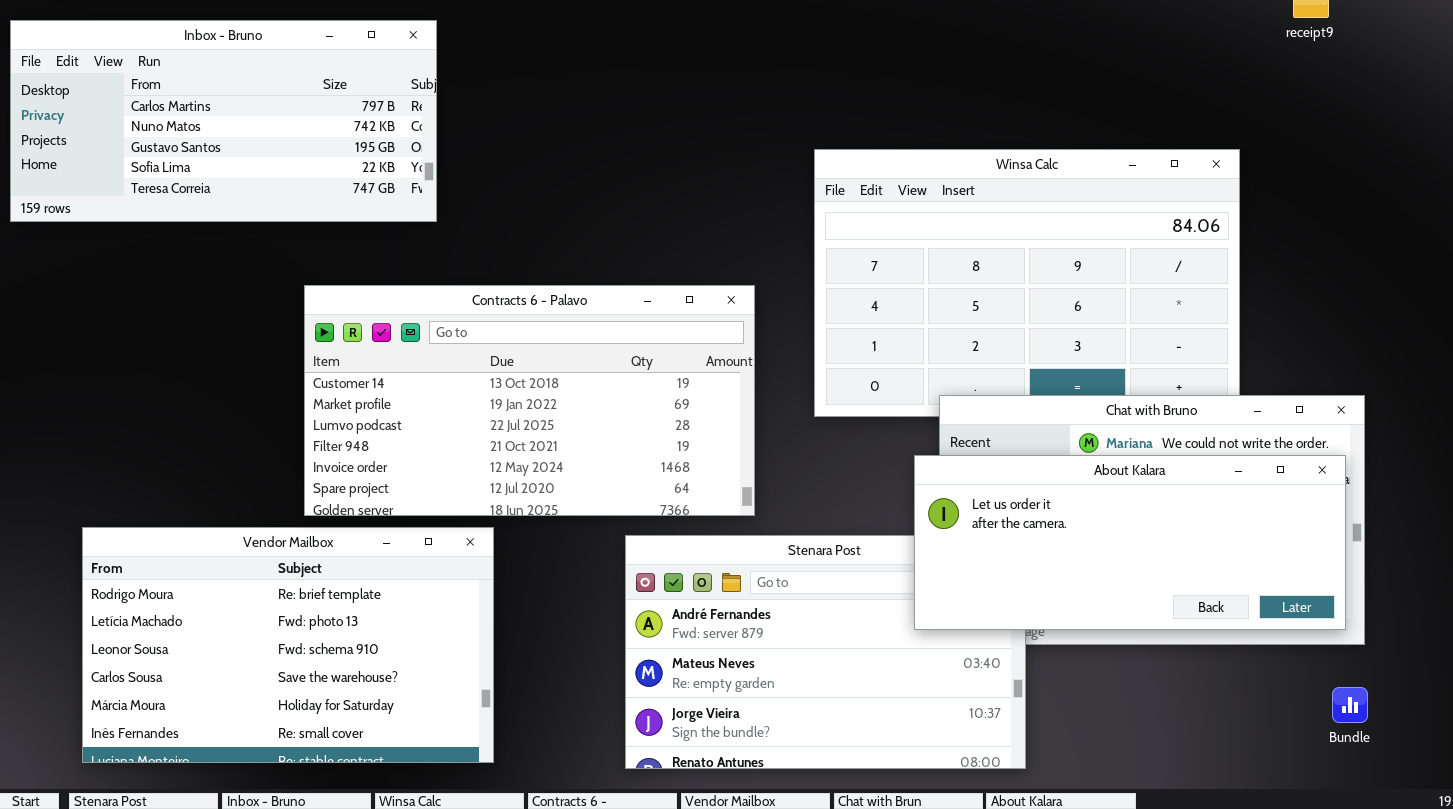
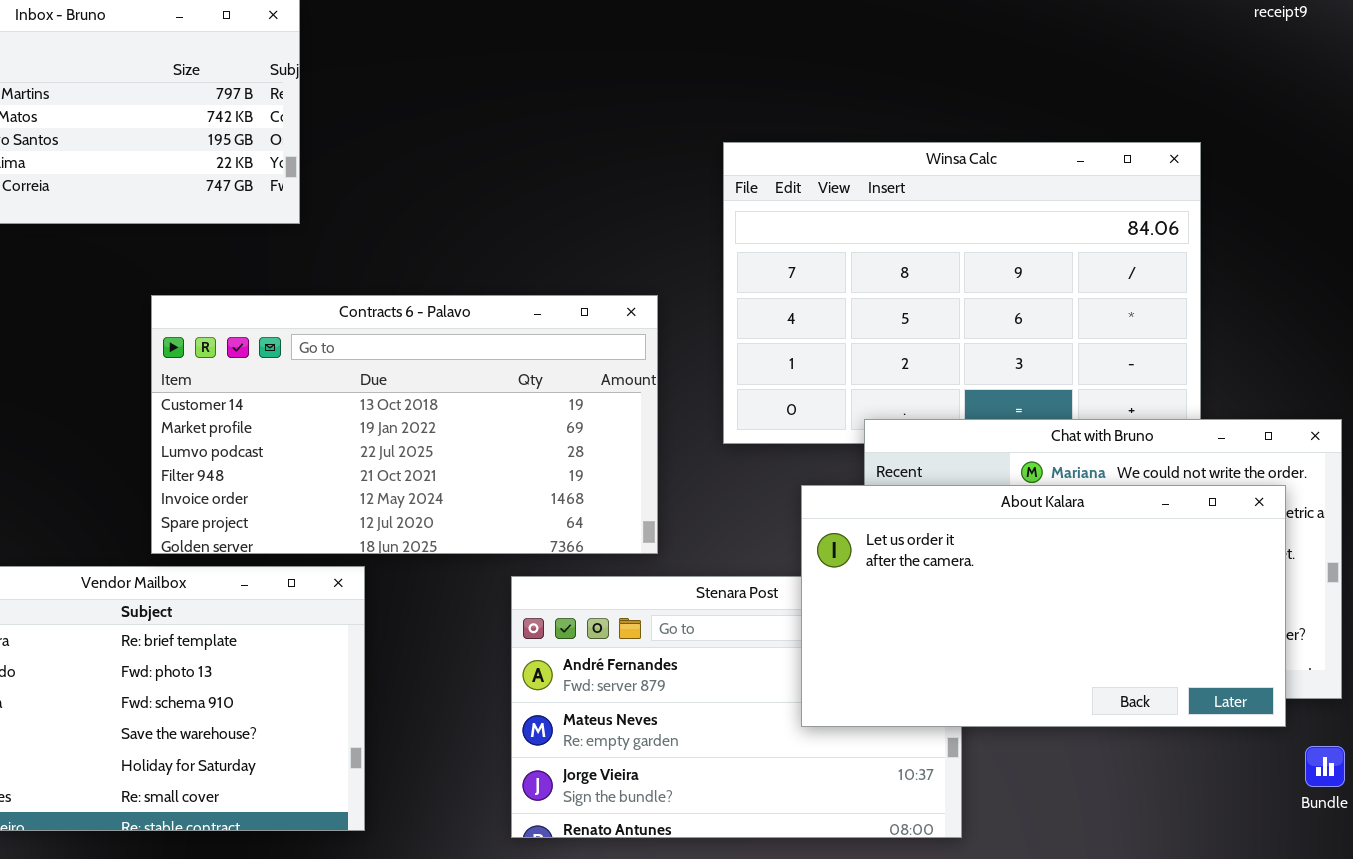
About Kalara: [914,455,1346,630] -> [801,485,1286,727], moved, resized

